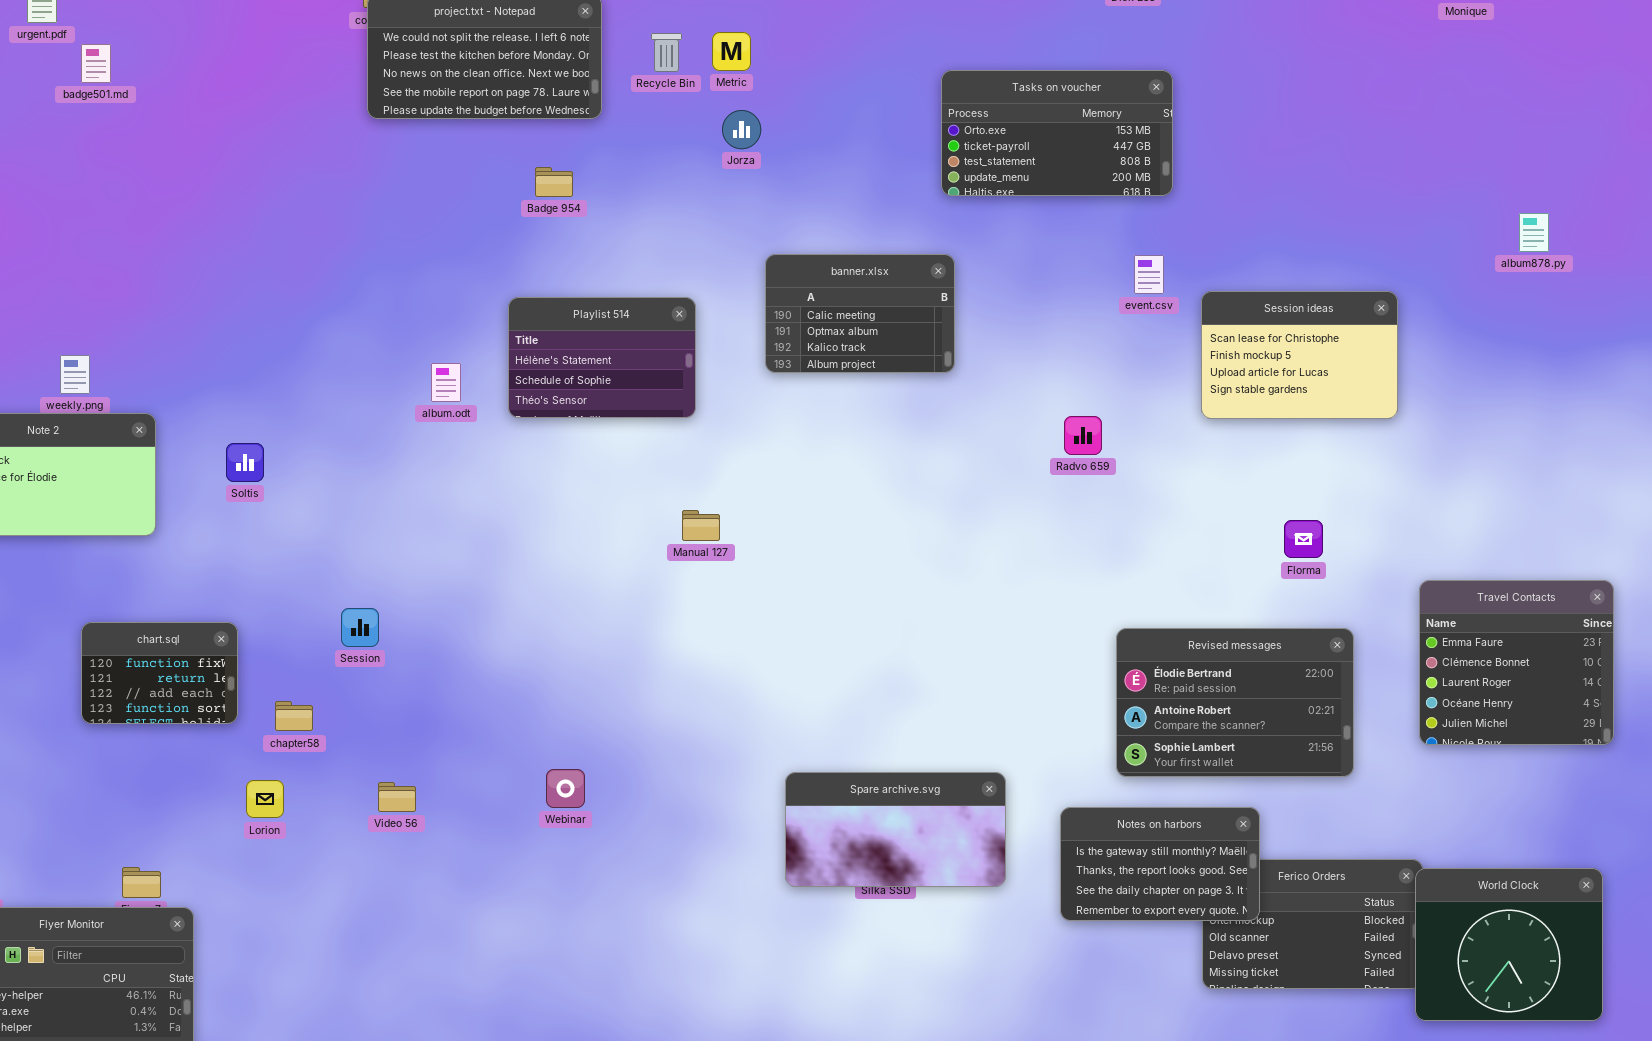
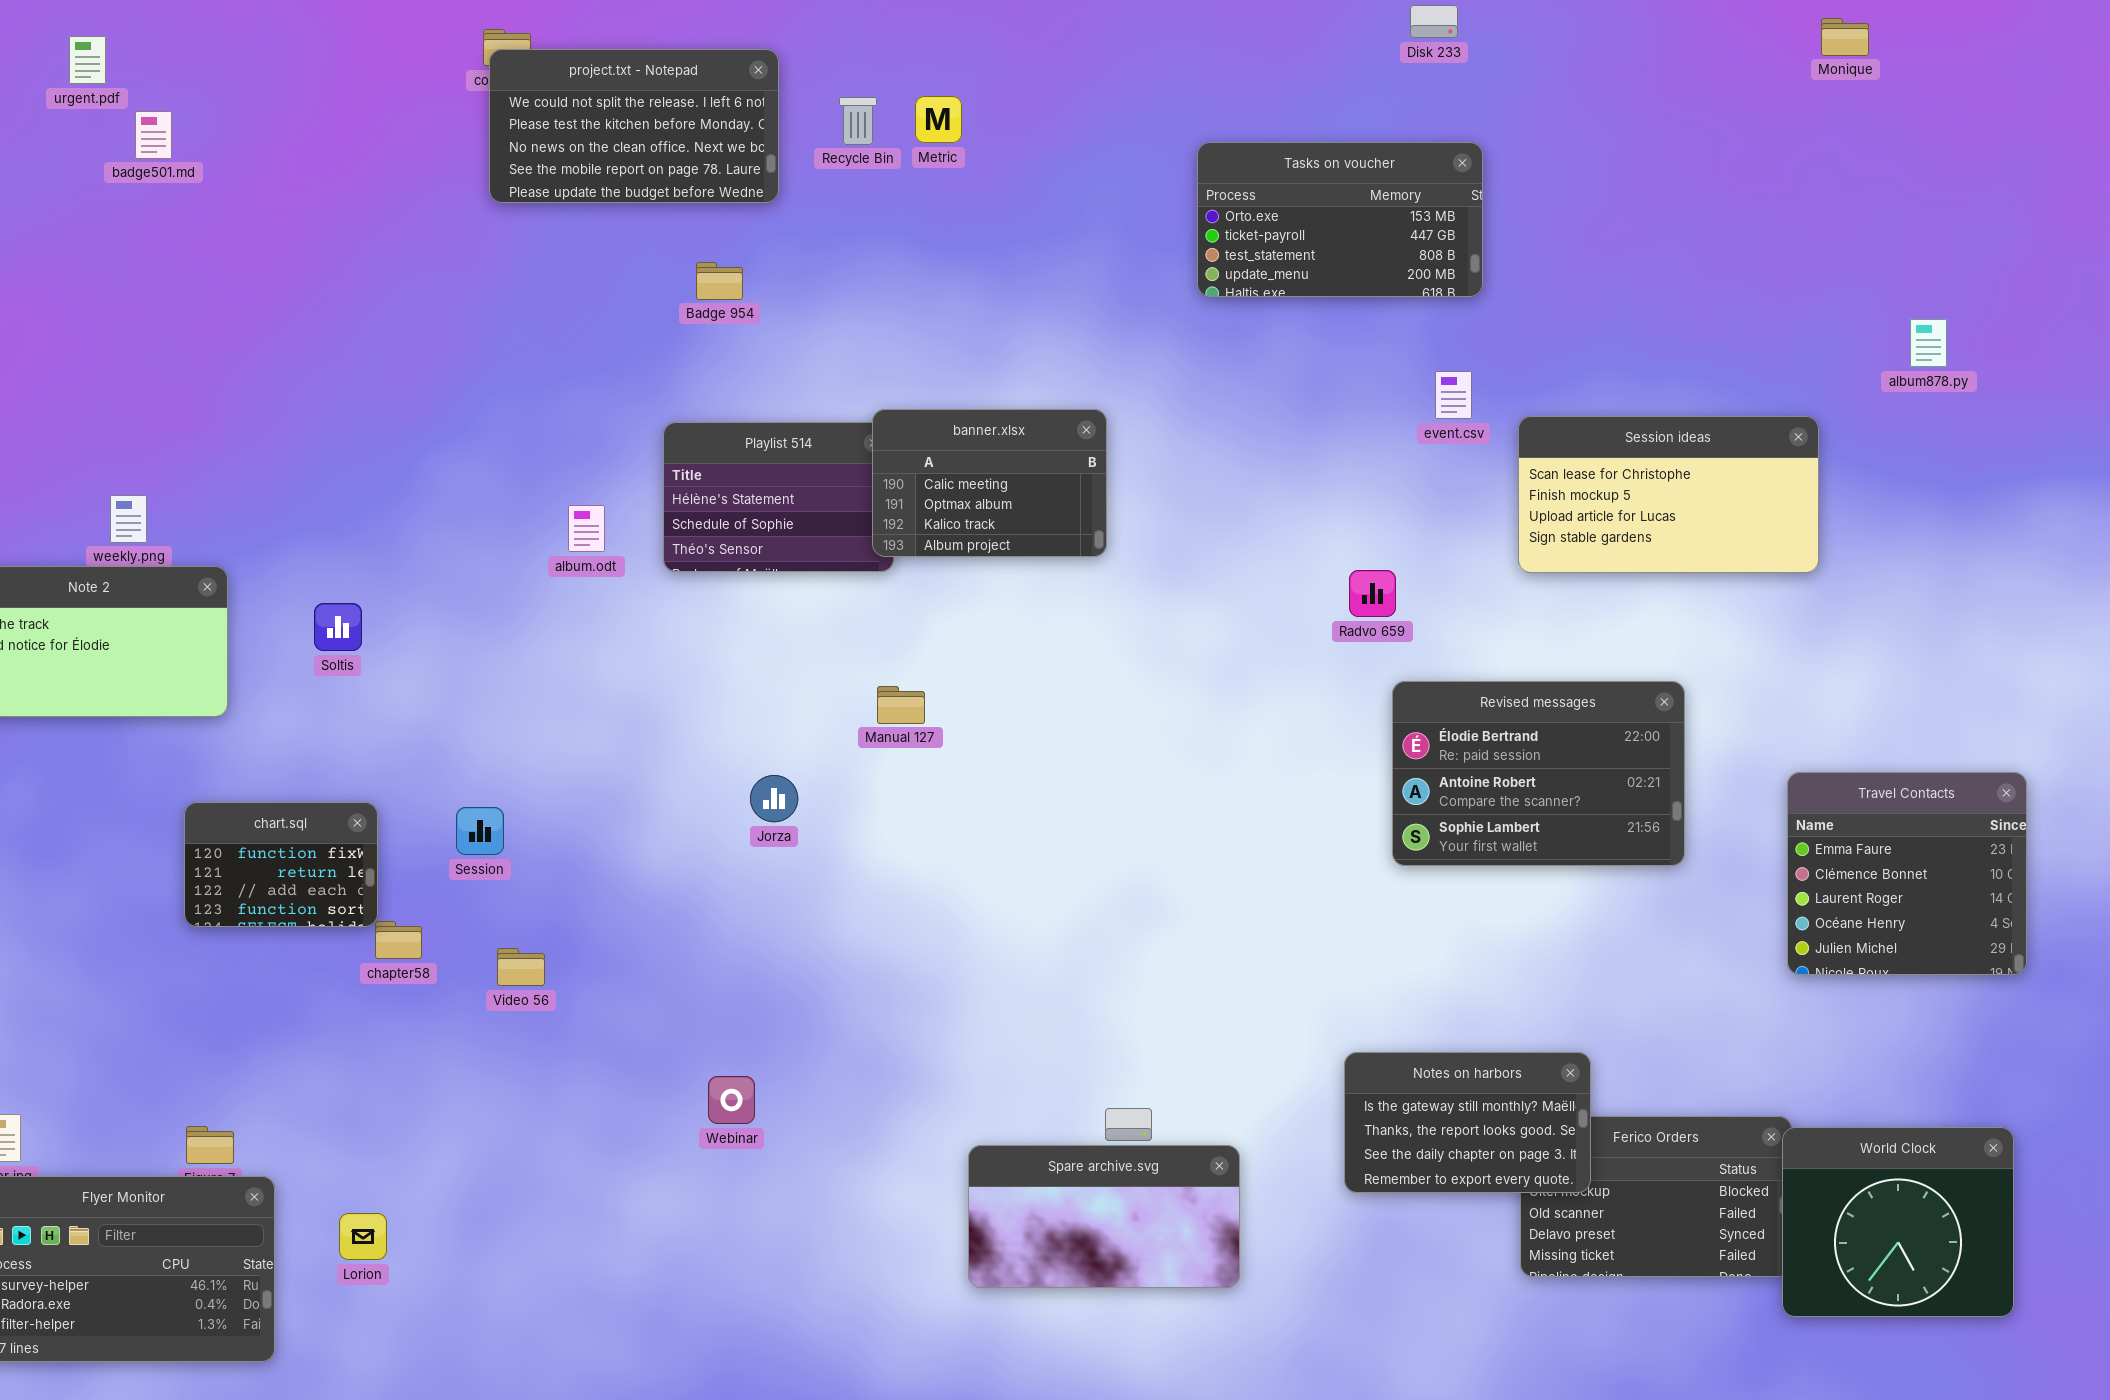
Jorza: [722,110,761,149] -> [750,775,798,822], moved
banner.xlsx: [765,254,955,373] -> [872,409,1107,557], moved
Session ideas: [1201,291,1398,419] -> [1518,416,1819,573], resized
chart.sql: [81,622,238,724] -> [184,802,378,927], moved
Revised messages: [1116,628,1354,777] -> [1392,681,1685,866], moved
Webinar: [546,769,585,808] -> [708,1076,755,1124], moved
Spare archive.svg: [785,772,1006,887] -> [968,1145,1240,1288], moved
Lorion: [246,780,284,818] -> [339,1213,387,1260], moved
Video 56: [378,782,416,812] -> [497,948,545,986], moved

